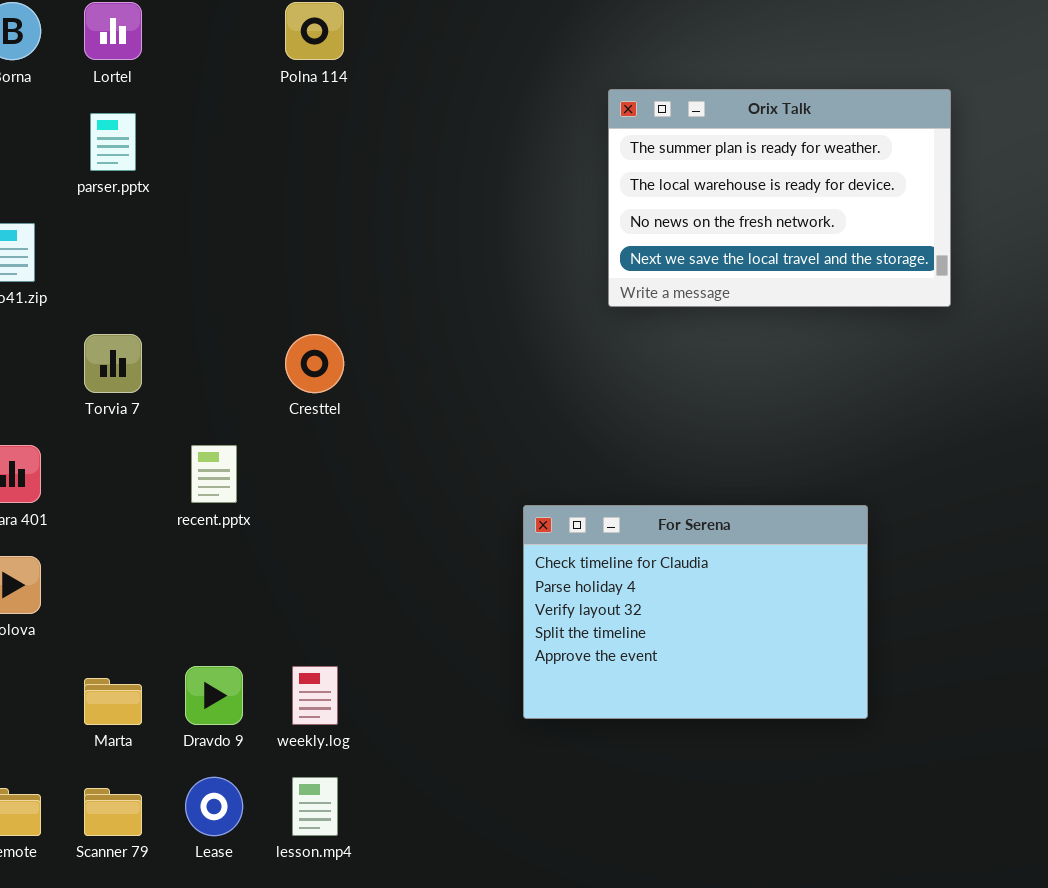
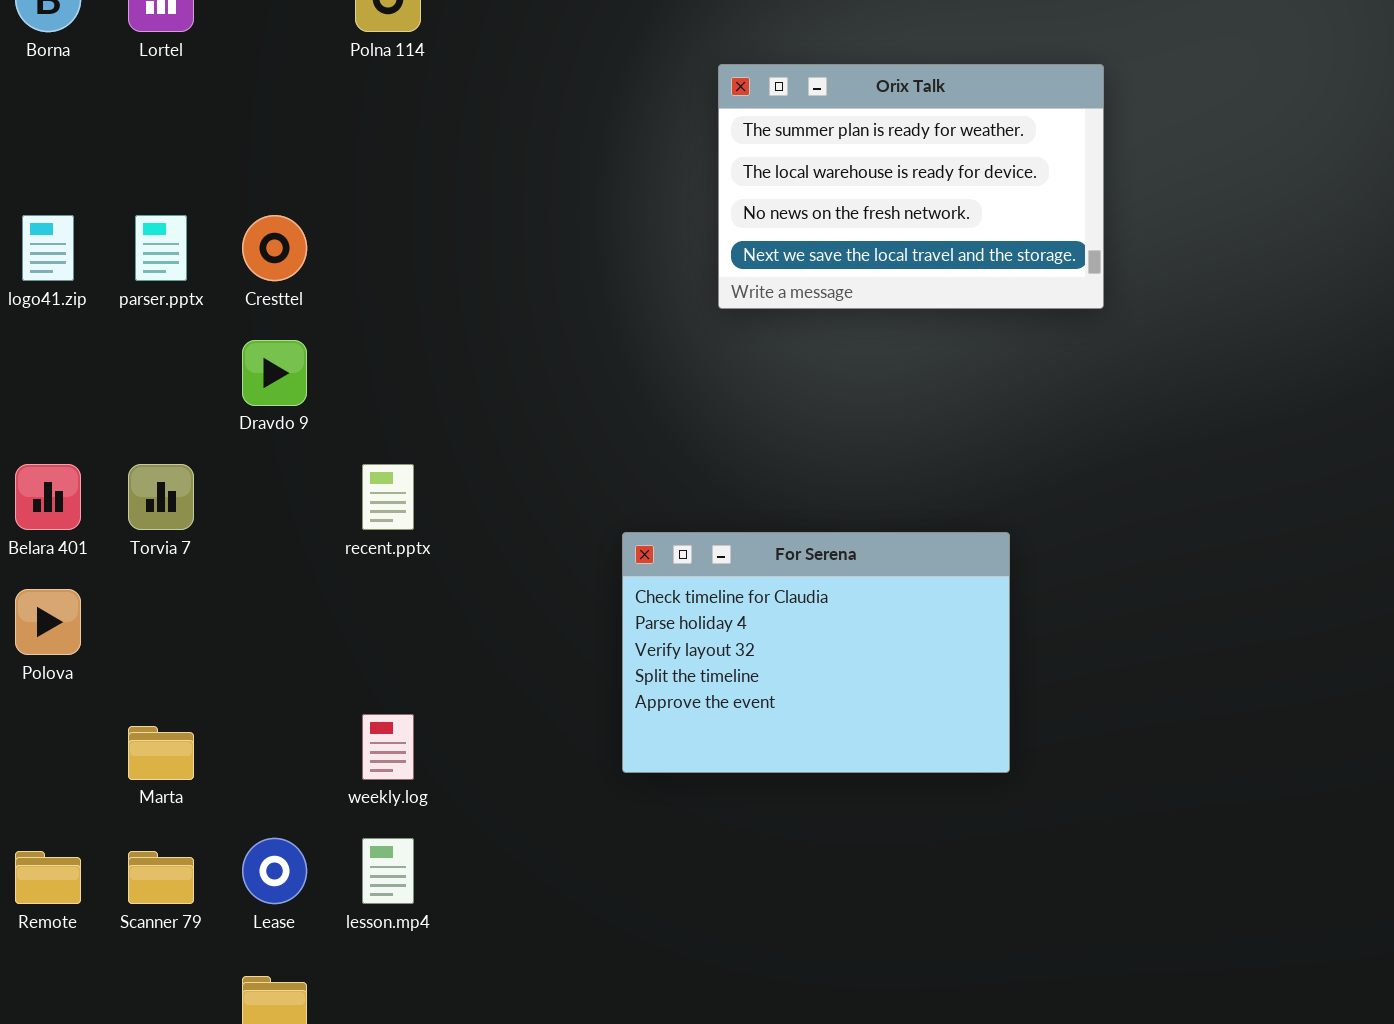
parser.pptx: [90,113,136,171] -> [135,215,187,281], moved
Torvia 7: [84,334,142,393] -> [128,464,194,530], moved
Cresttel: [285,334,344,393] -> [242,215,307,281], moved
recent.pptx: [191,445,237,503] -> [362,464,414,530], moved
Dravdo 9: [185,666,243,725] -> [242,340,307,406], moved

